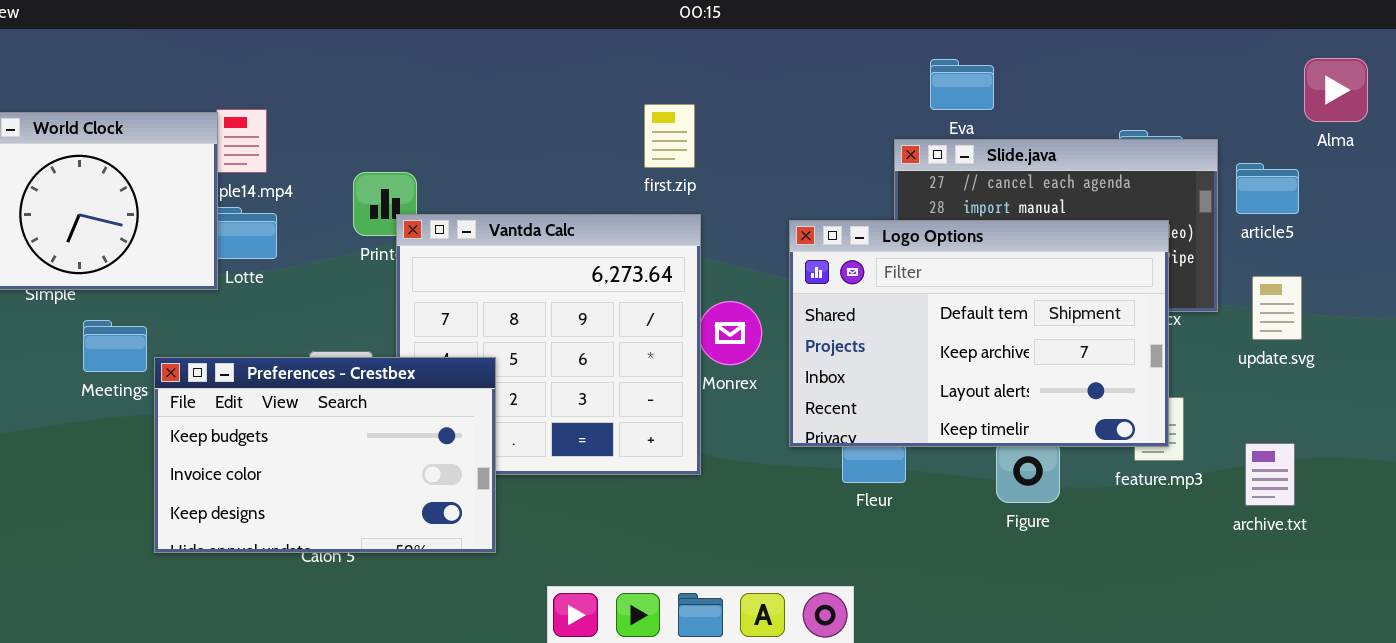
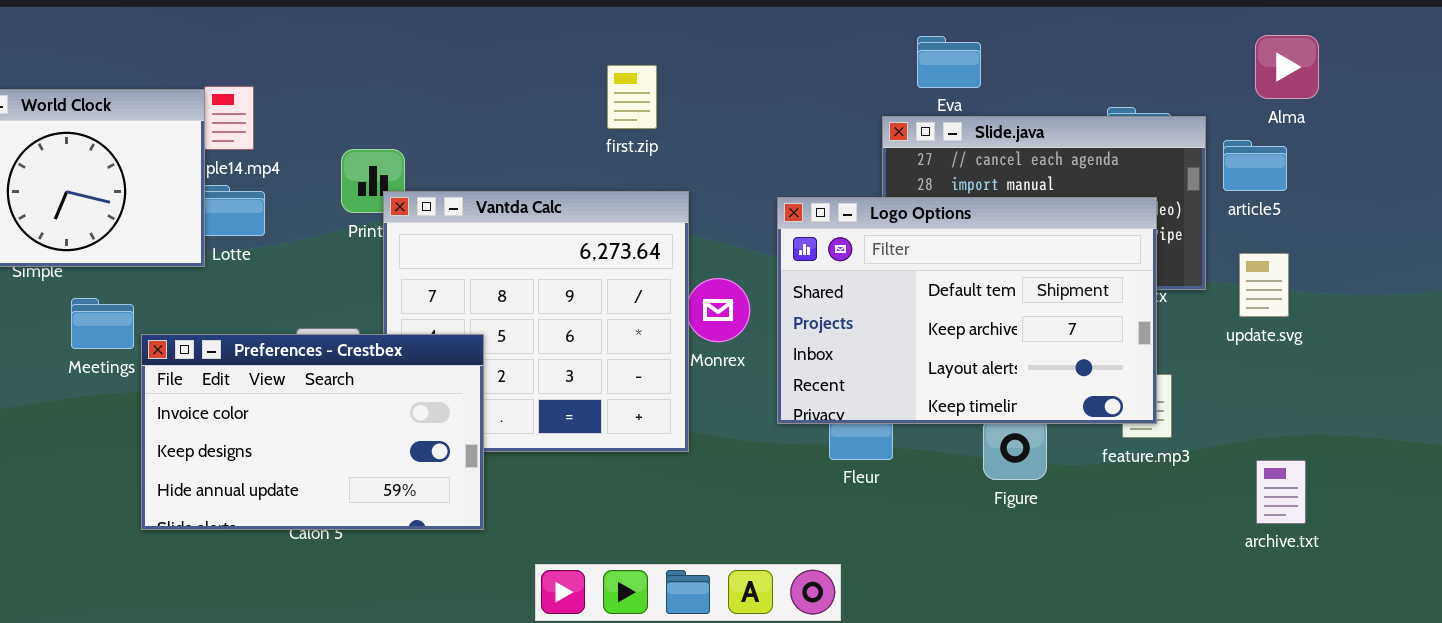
Alma: [1304,58,1368,122] -> [1255,35,1319,99], moved
first.zip: [644,104,695,168] -> [607,65,657,129], moved
Preferences - Crestbex: [154,357,496,553] -> [141,334,484,530], scrolled down 1 row
archive.txt: [1245,443,1295,506] -> [1256,460,1306,524], moved

